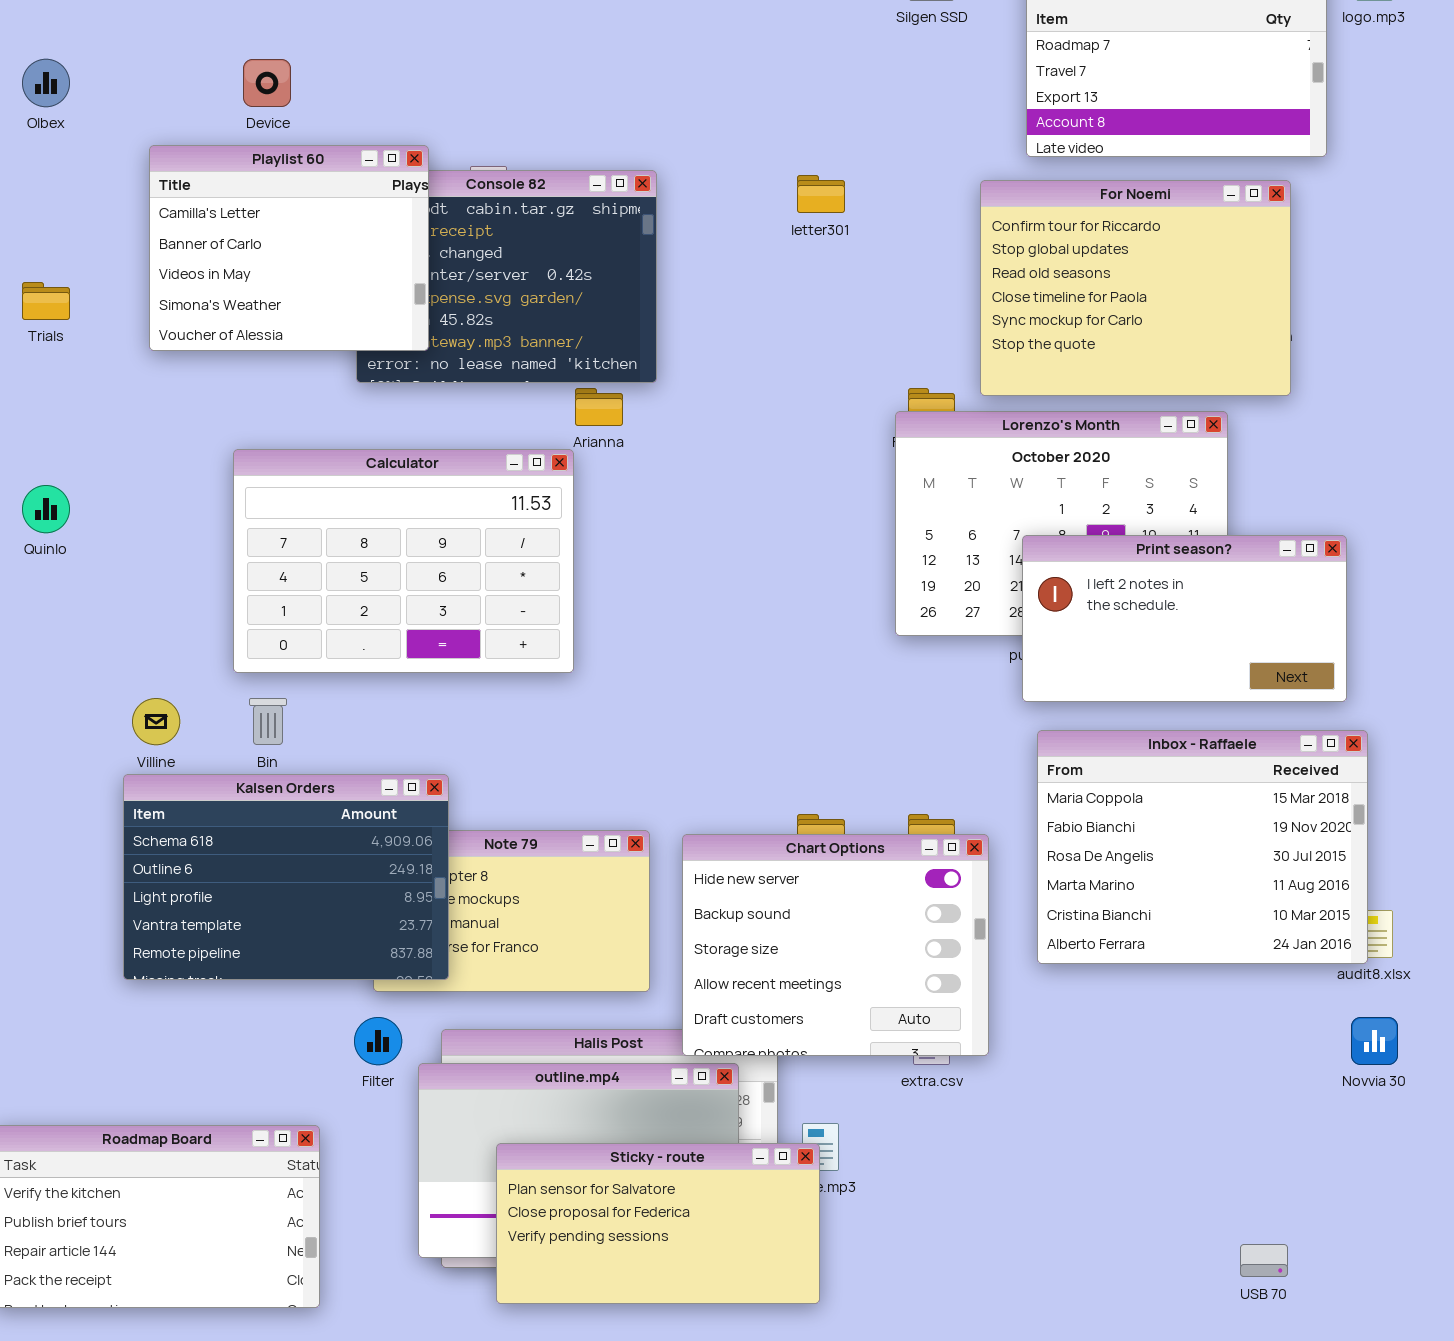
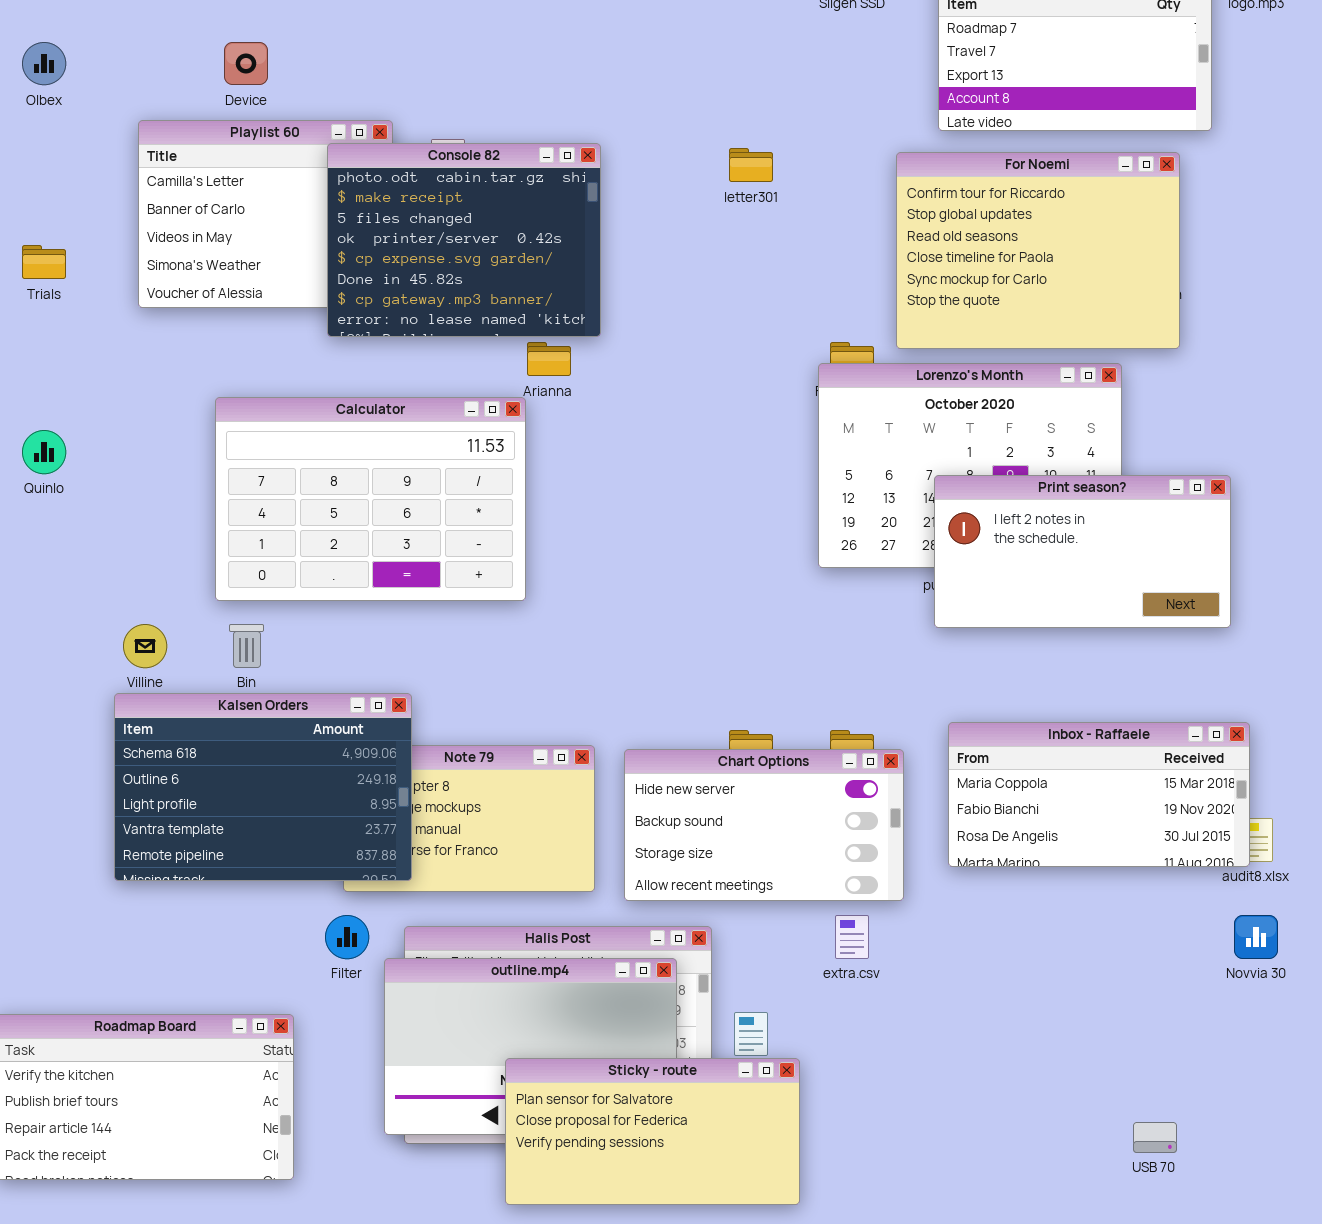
Console 82: [356,170,657,383] -> [327,143,601,337], raised
Inbox - Raffaele: [1037,730,1368,964] -> [948,722,1250,867], resized
Chart Options: [682,834,989,1056] -> [624,749,904,901], resized
Sticky - route: [496,1143,820,1304] -> [505,1058,800,1205], moved

